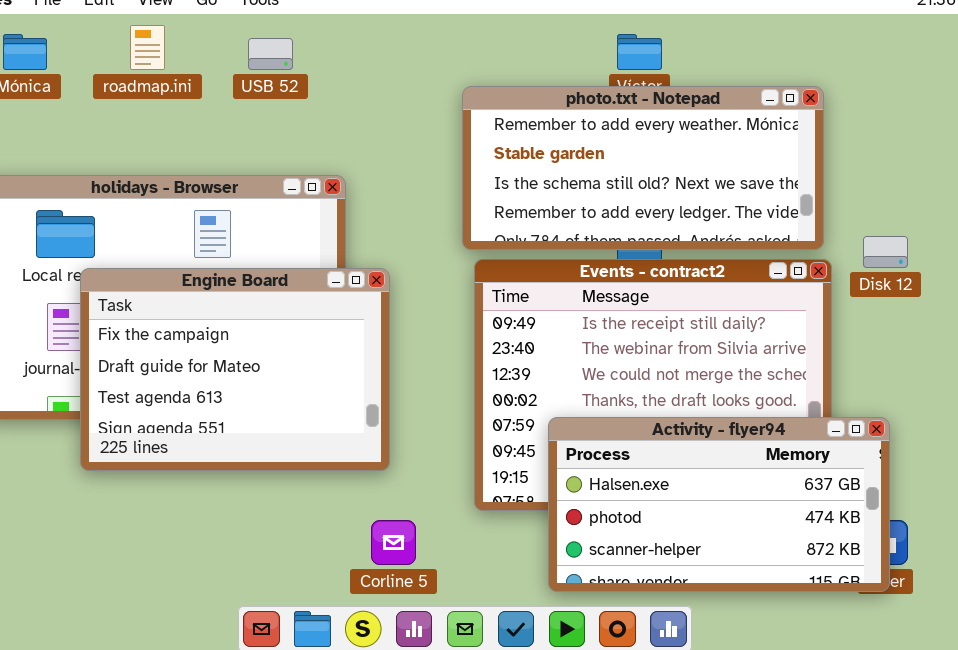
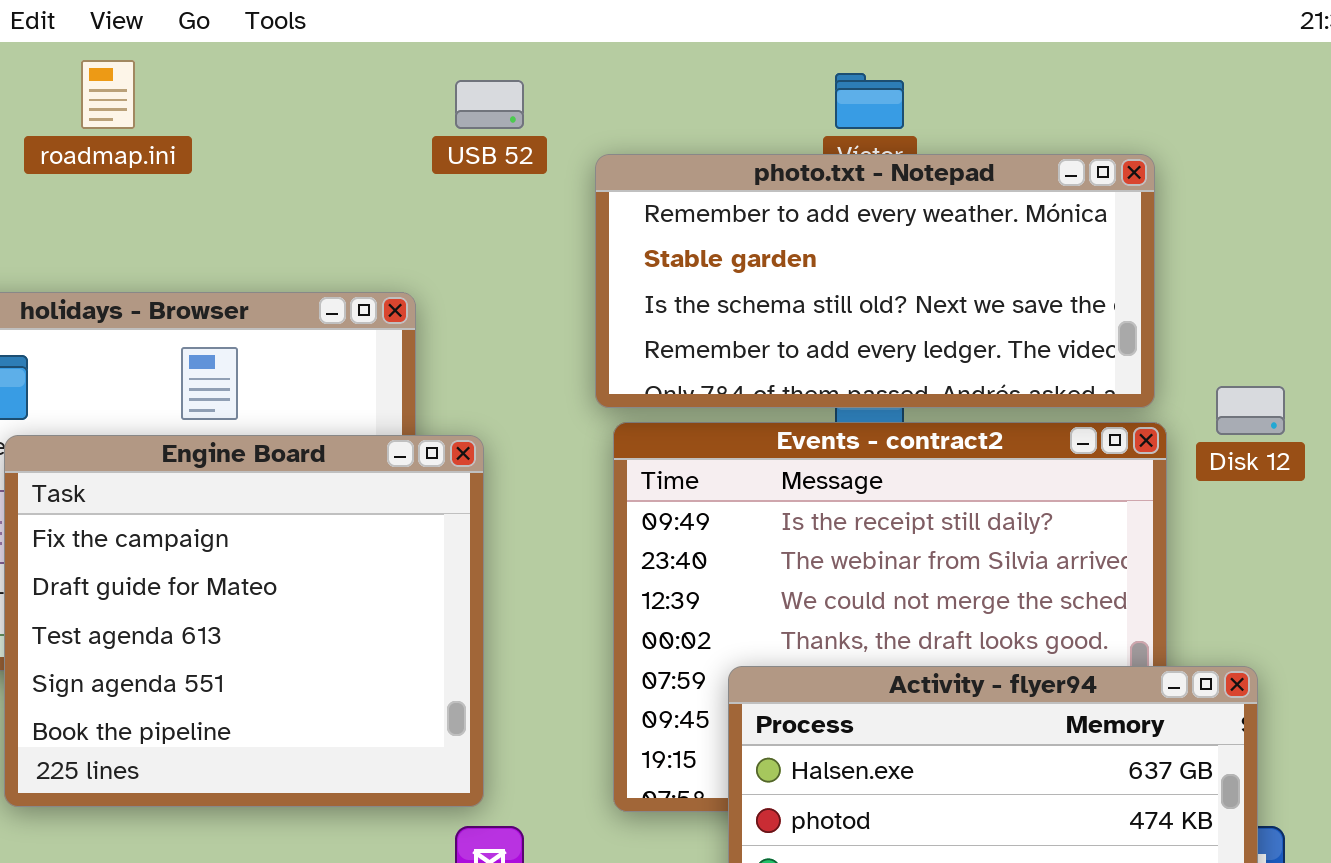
USB 52: [248,38,293,70] -> [455,80,524,129], moved
Engine Board: [80,268,390,471] -> [4,435,484,807], resized

